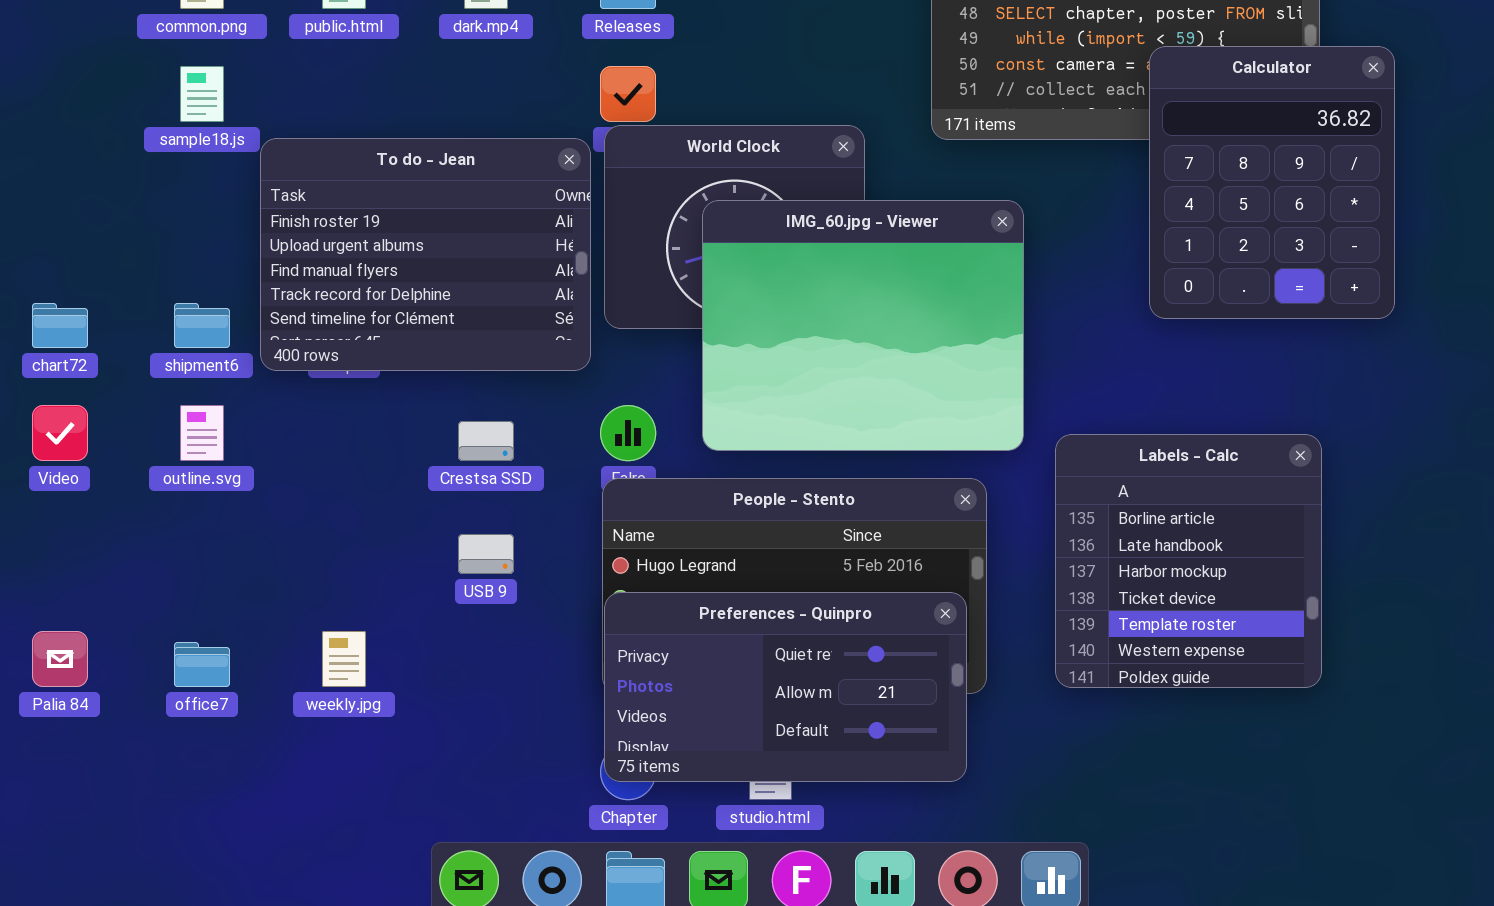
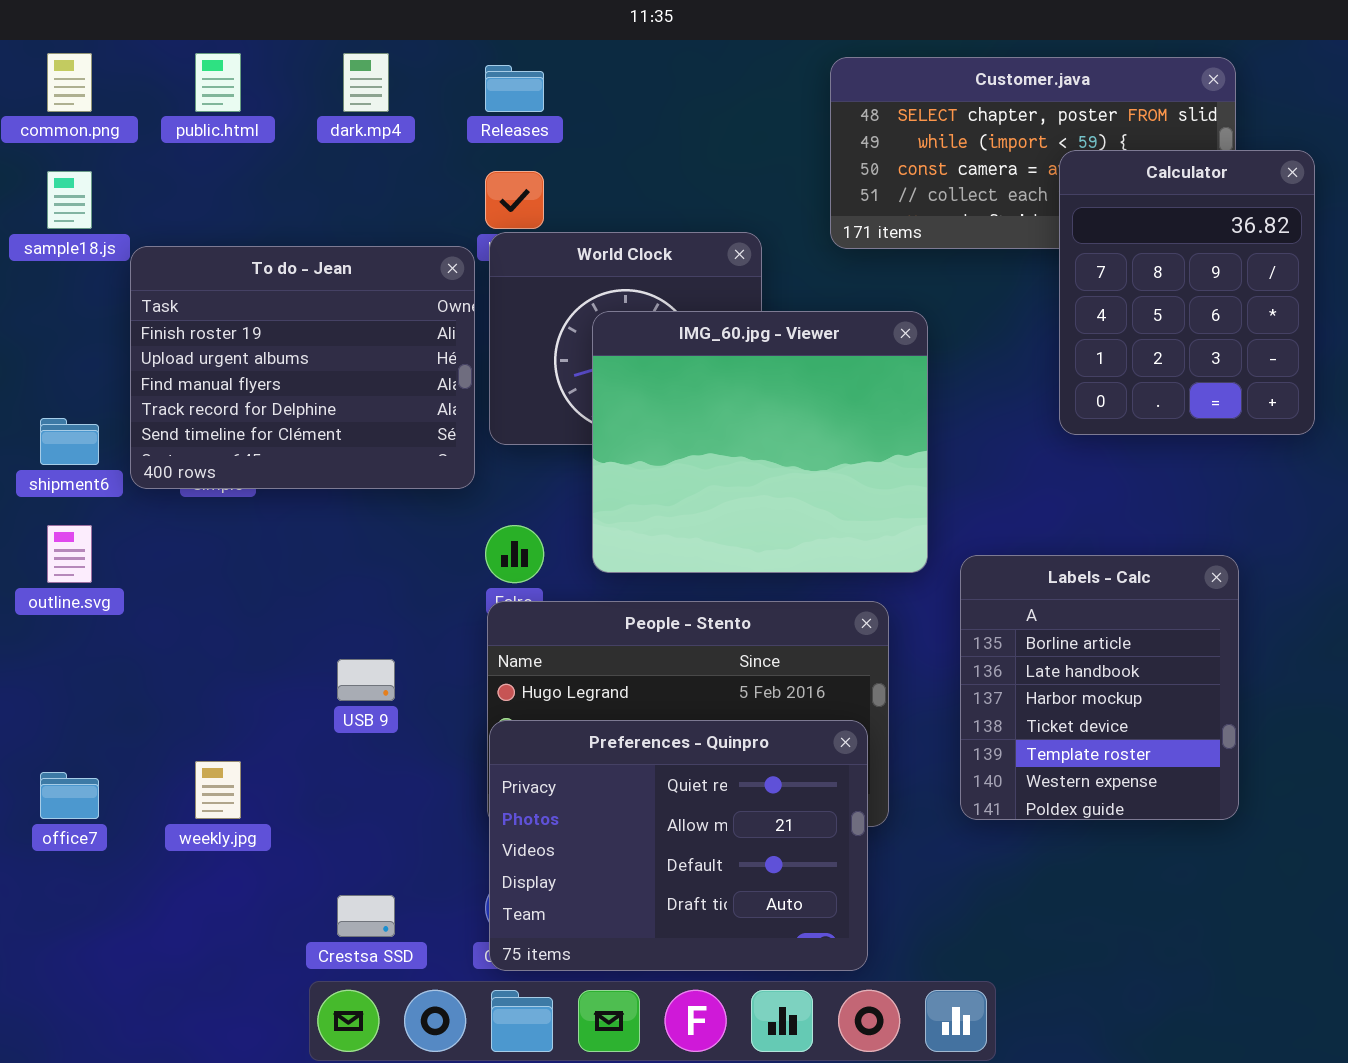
Crestsa SSD: [458,421,514,461] -> [337,895,395,937], moved
Preferences - Quinpro: [604,592,967,782] -> [489,720,868,971], resized

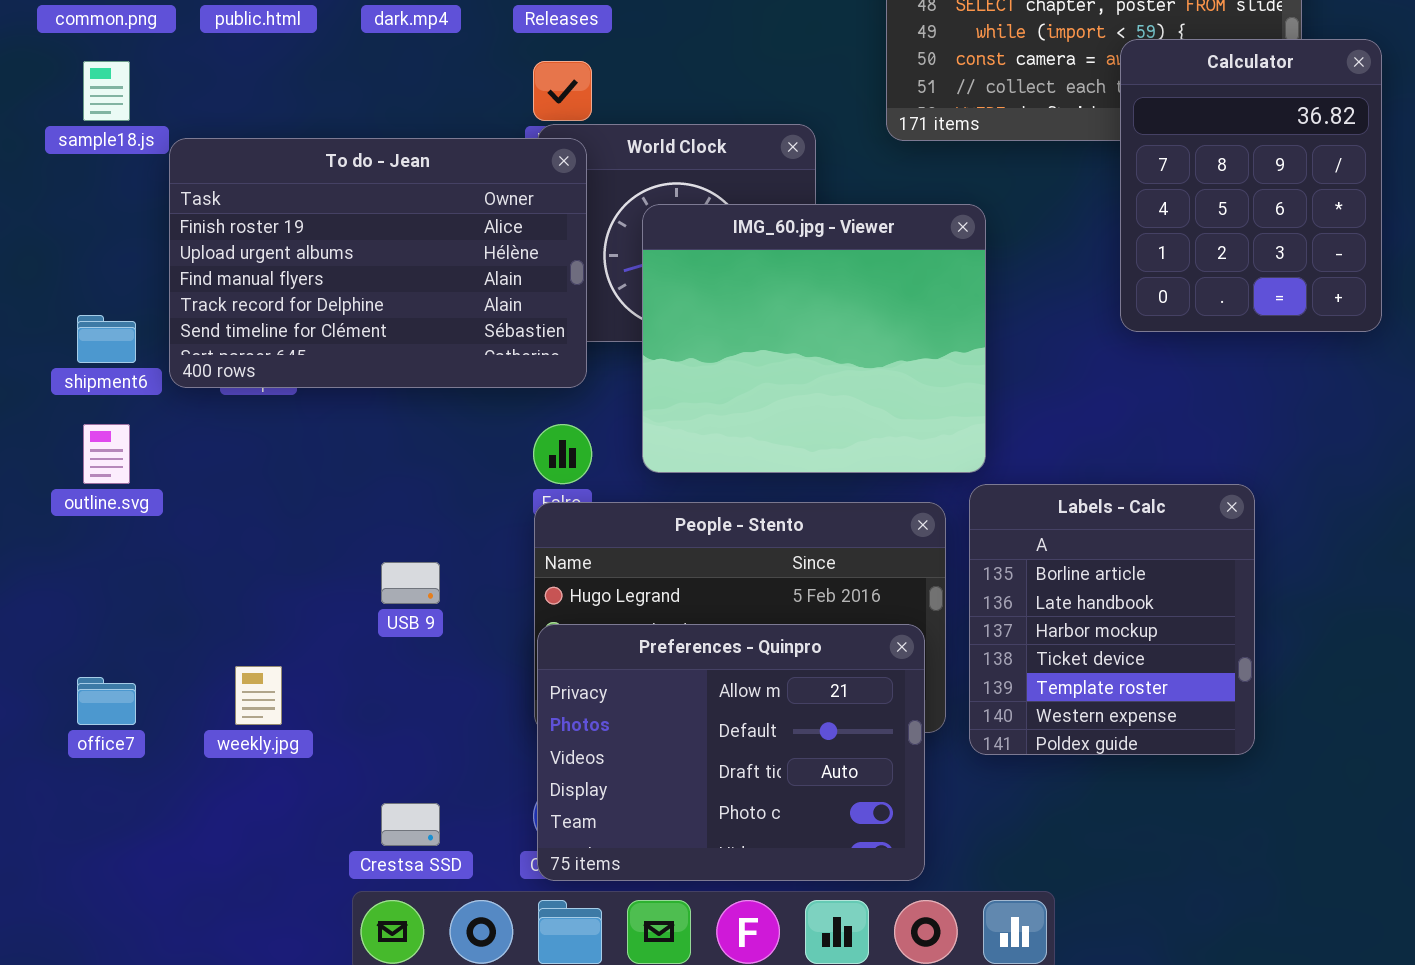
To do - Jean: [130,246,475,489] -> [169,138,587,388], resized
Labels - Calc: [960,555,1239,820] -> [969,484,1255,755], moved
Preferences - Quinpro: [489,720,868,971] -> [537,624,925,881], scrolled down 1 row

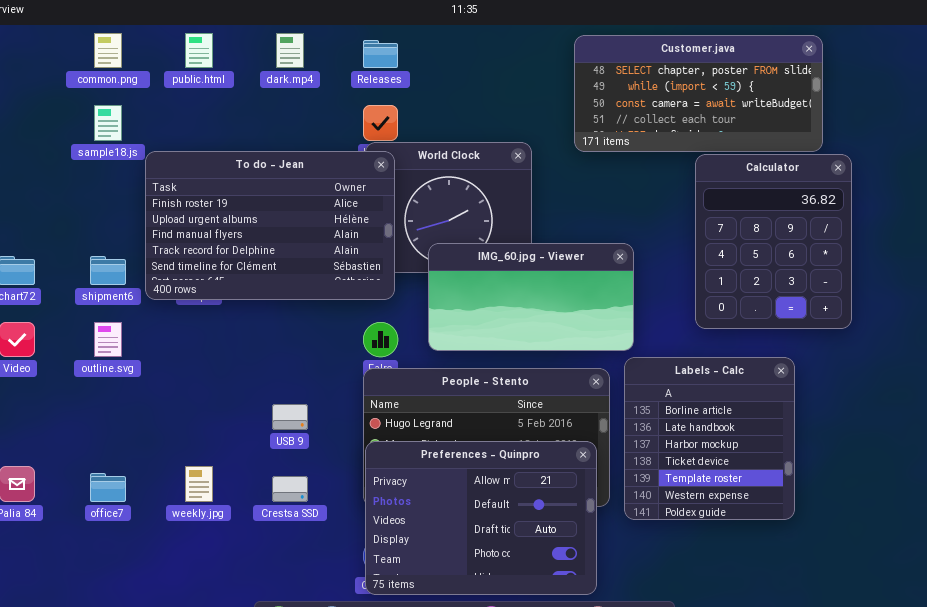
Calculator: [1120,39,1382,332] -> [695,154,852,329], moved
IMG_60.jpg - Viewer: [642,204,986,473] -> [428,243,634,351], resized
Crestsa SSD: [381,803,440,846] -> [272,476,308,502], moved

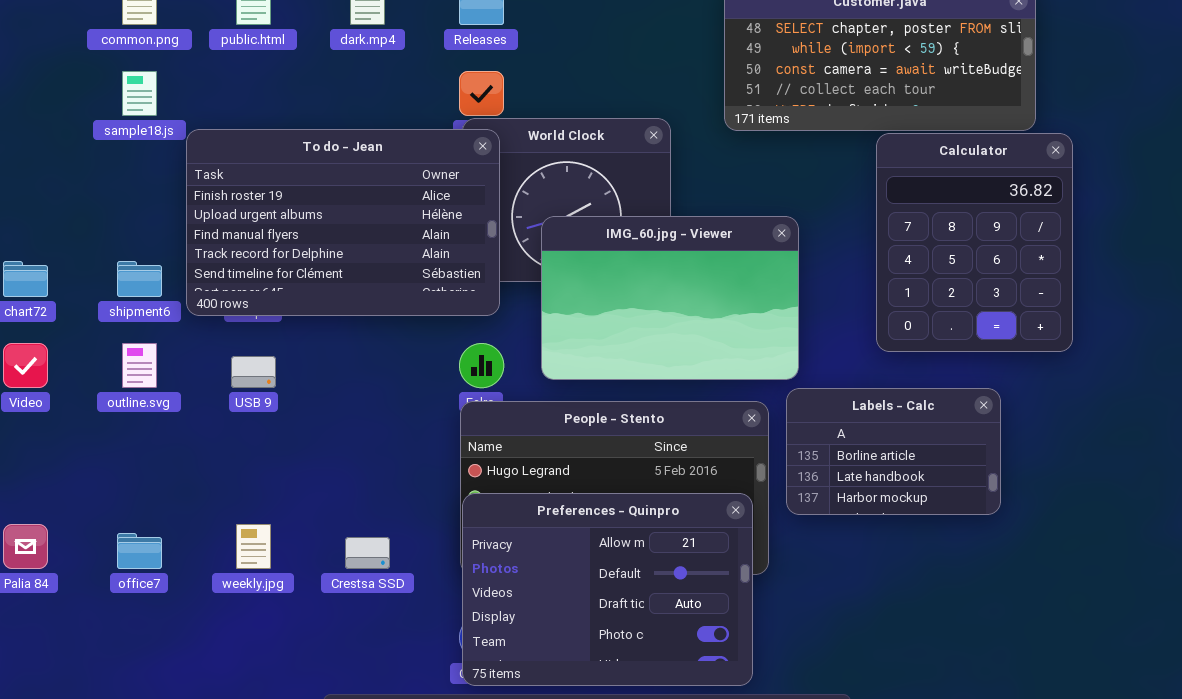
IMG_60.jpg - Viewer: [428,243,634,351] -> [541,216,799,380], resized
Labels - Calc: [624,357,795,520] -> [786,388,1001,515], resized
USB 9: [272,404,308,430] -> [231,356,276,388], moved

